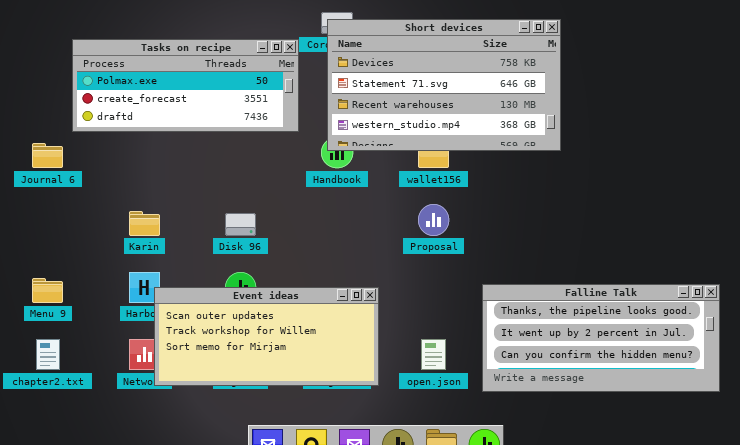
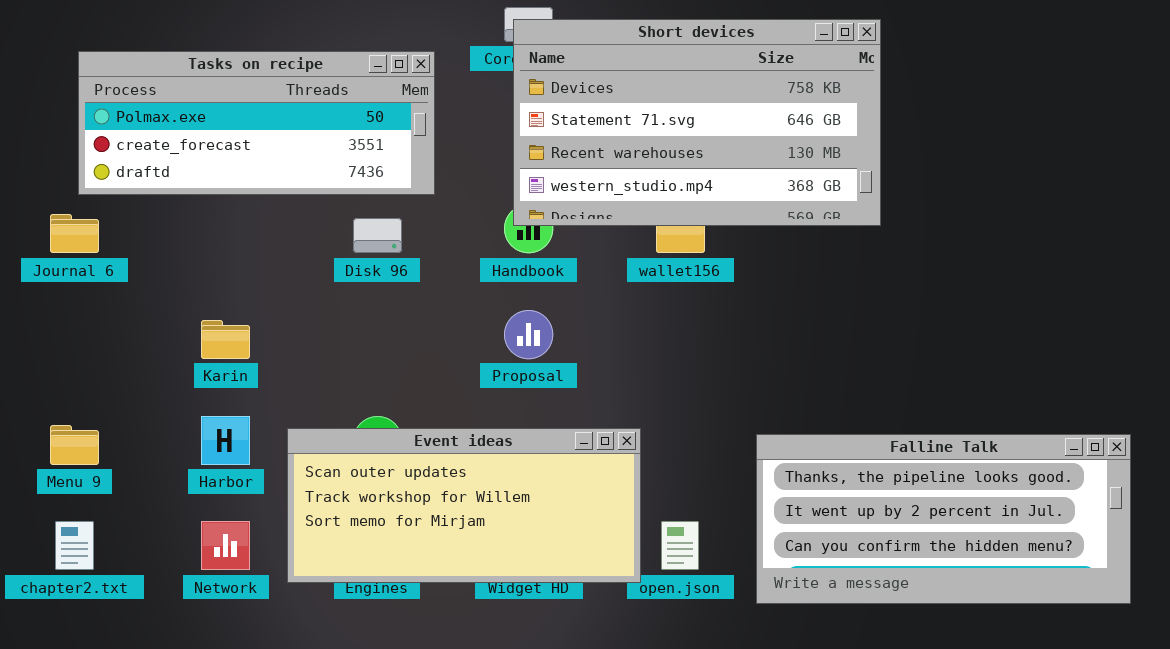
Tasks on recipe: [72,39,299,132] -> [78,51,435,195], moved
Proposal: [418,204,449,236] -> [504,310,553,359], moved
Disk 96: [225,213,256,236] -> [353,218,402,253], moved
Event ideas: [154,287,379,386] -> [287,428,641,583], moved

